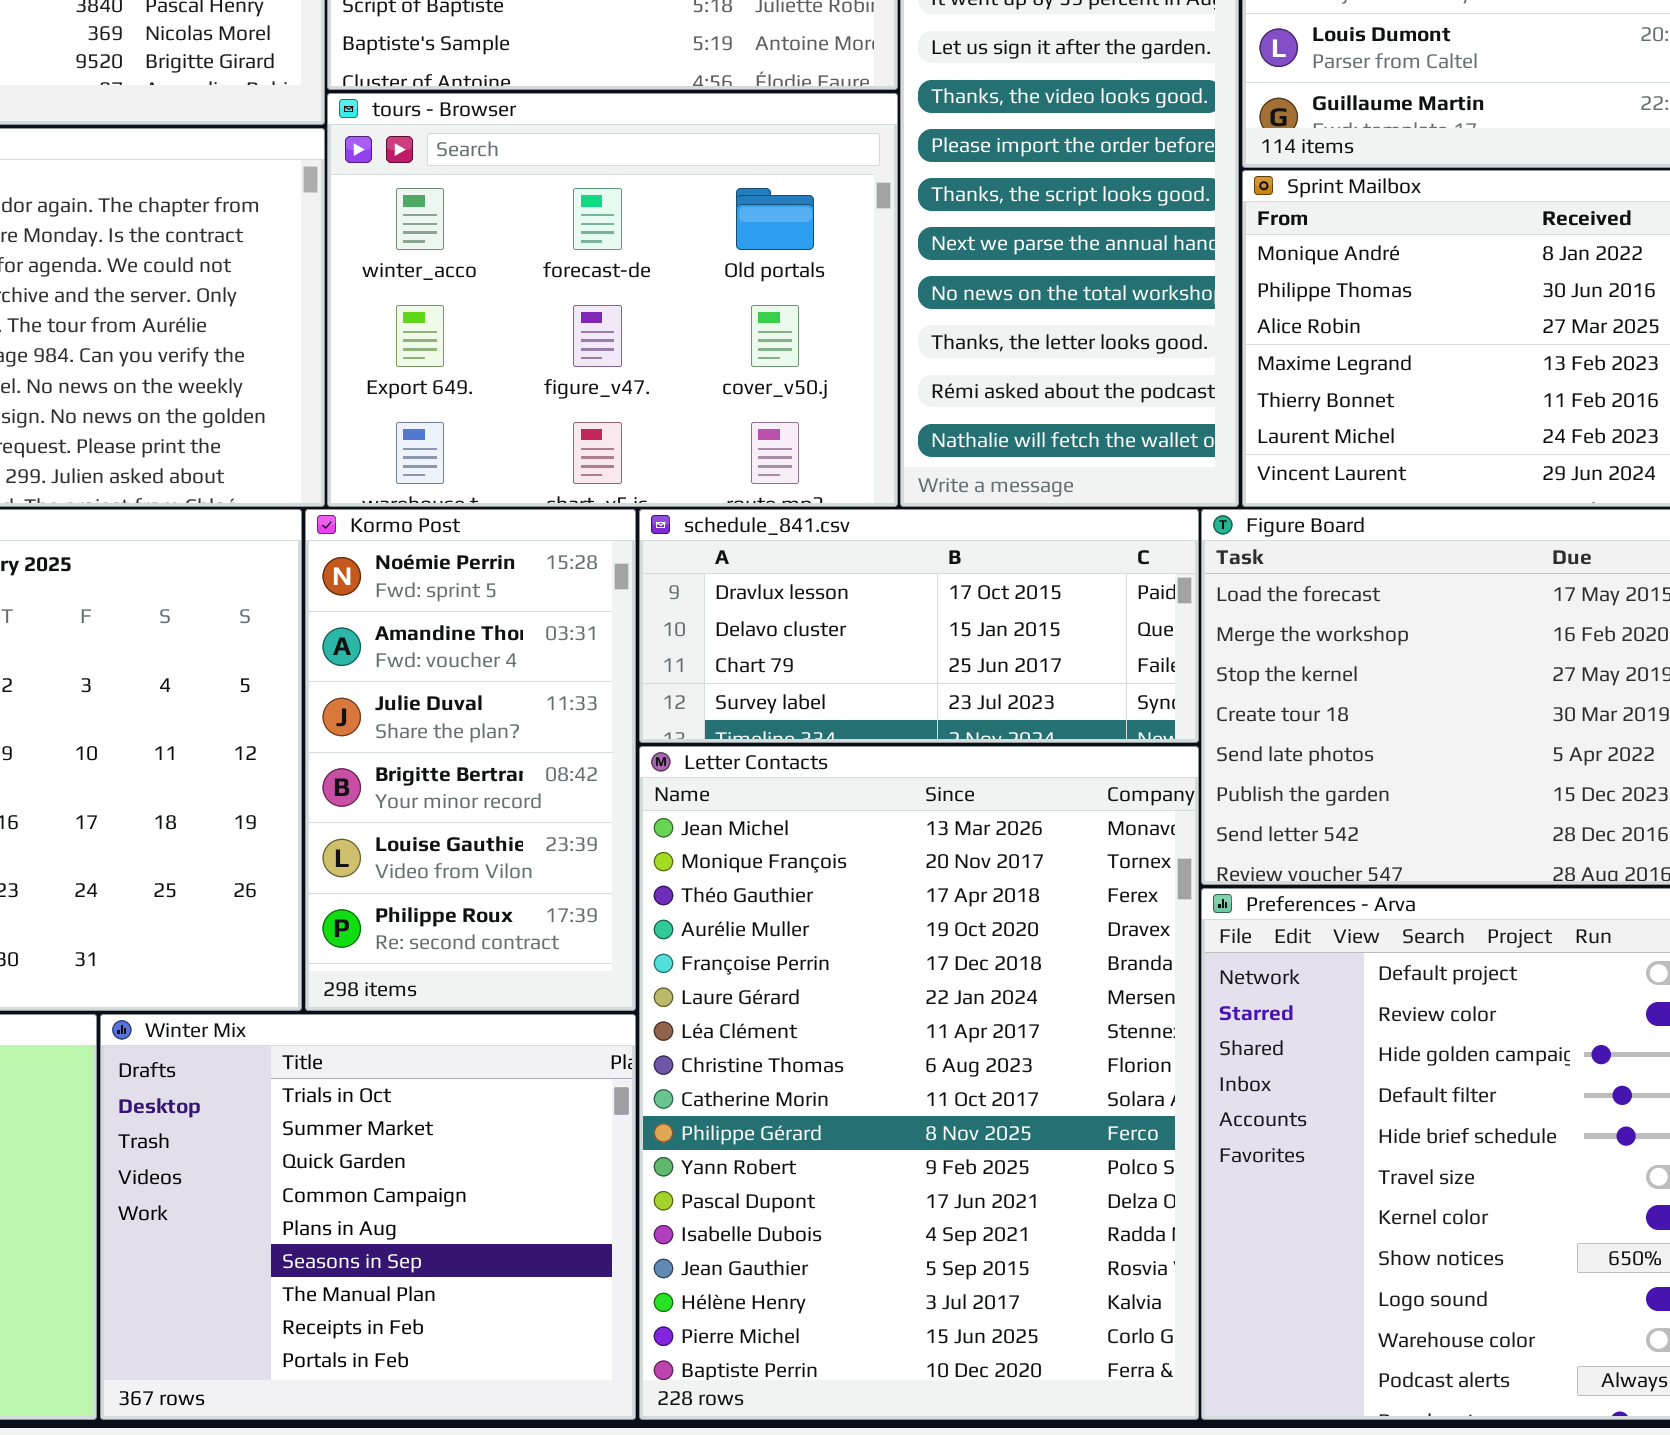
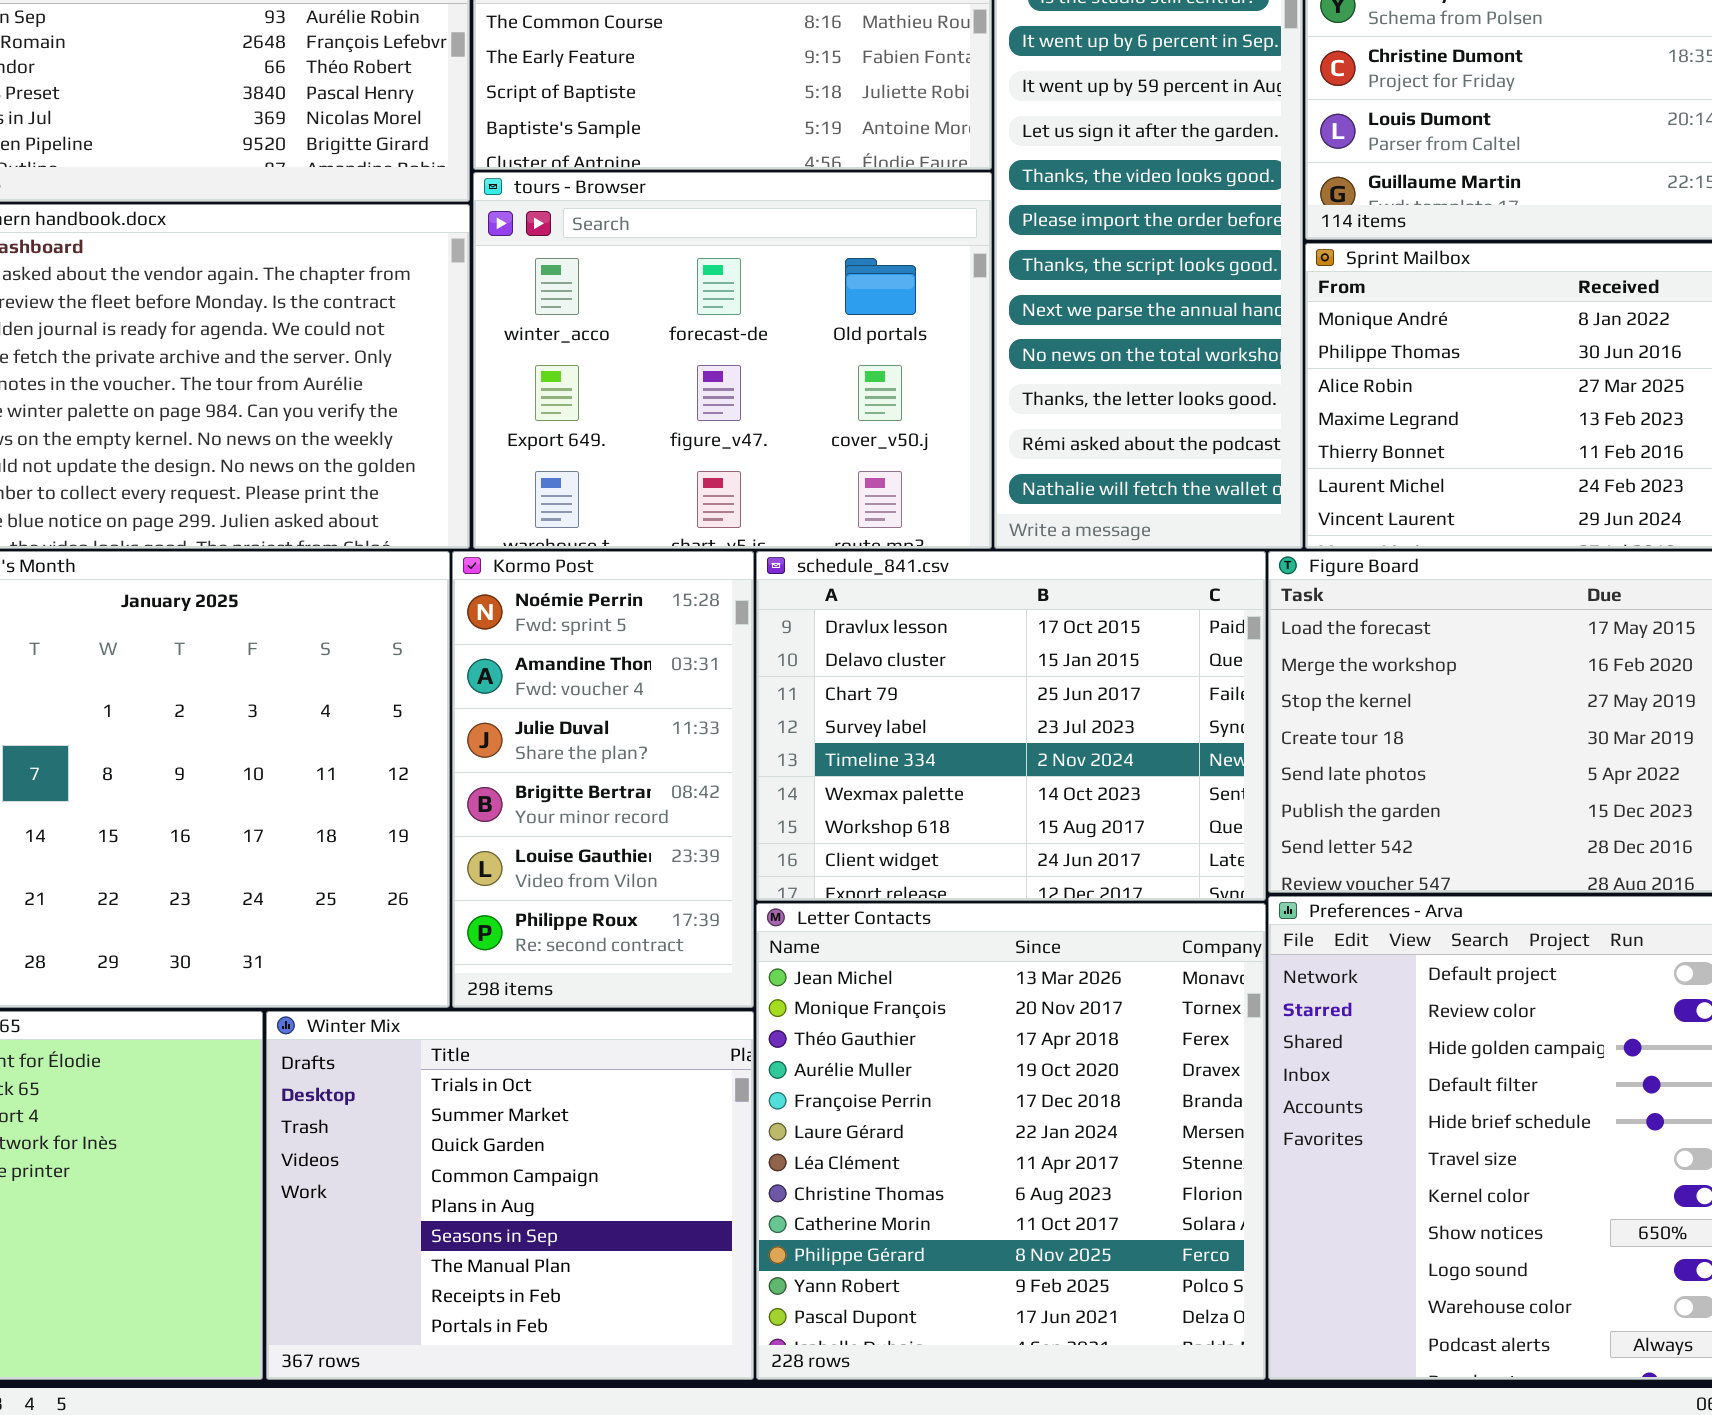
schedule_841.csv: [639,509,1199,743] -> [756,551,1266,901], resized
Letter Contacts: [639,746,1199,1420] -> [756,903,1266,1380], resized

